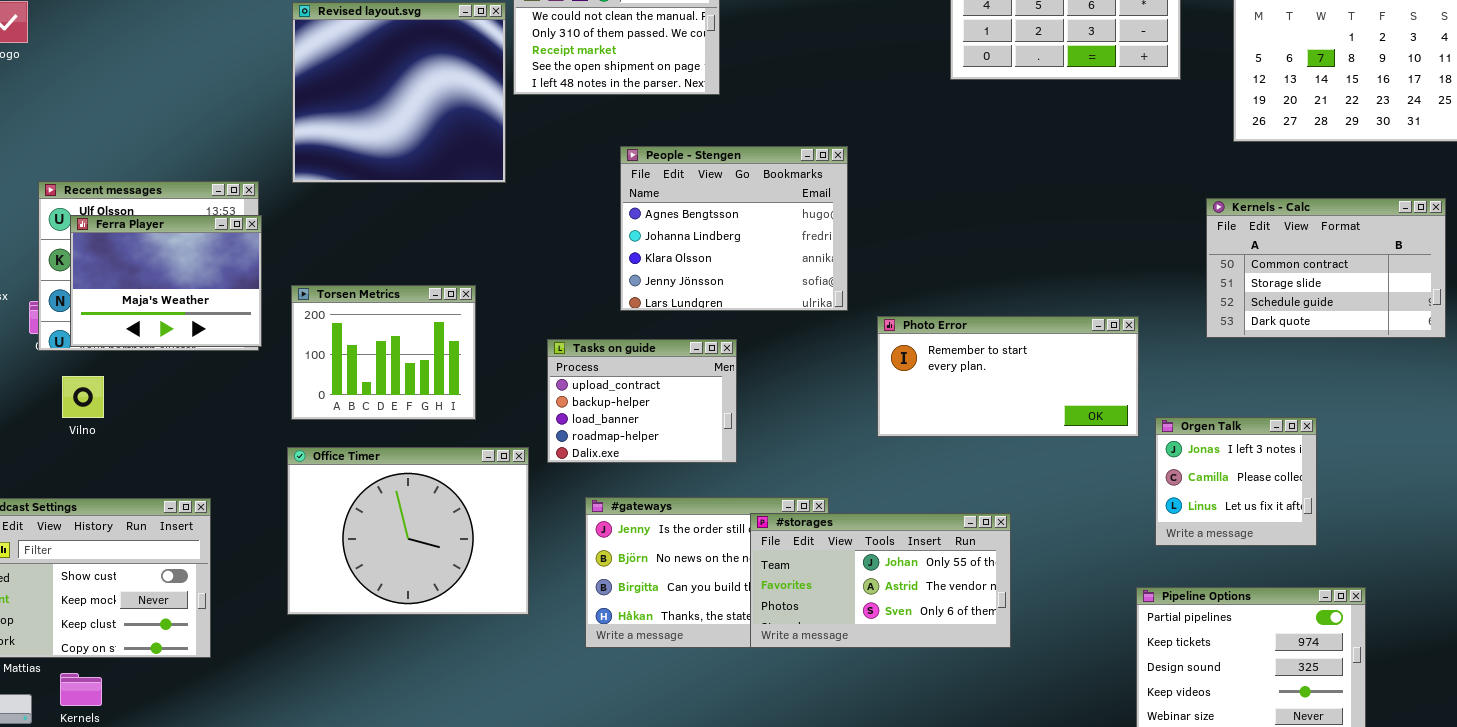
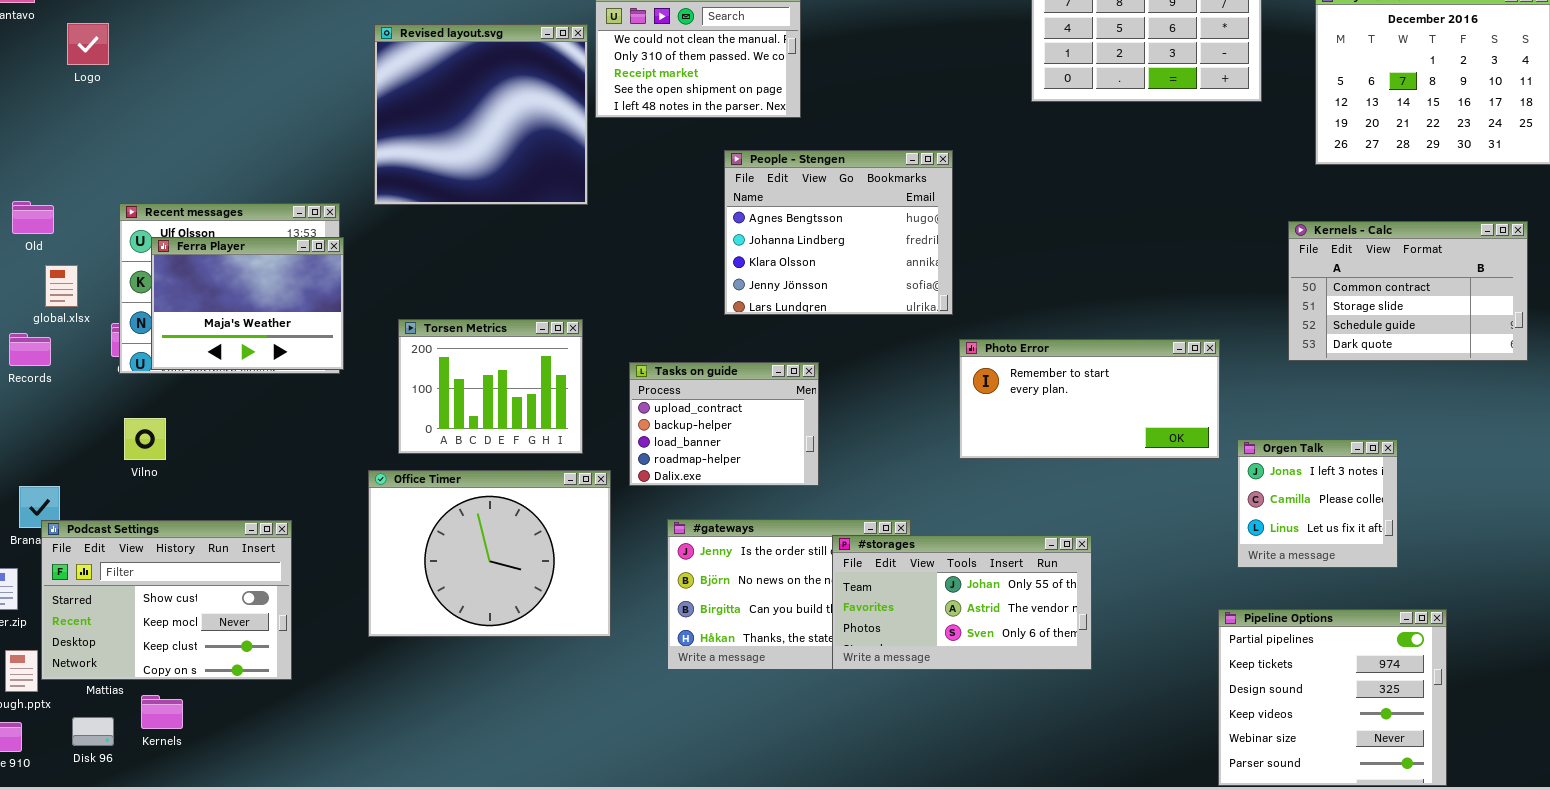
People - Stengen: [620,146,848,311] -> [724,150,953,315], moved
Torsen Metrics: [291,285,476,420] -> [398,319,583,454], moved
Vilno: [62,376,104,418] -> [124,418,166,460], moved

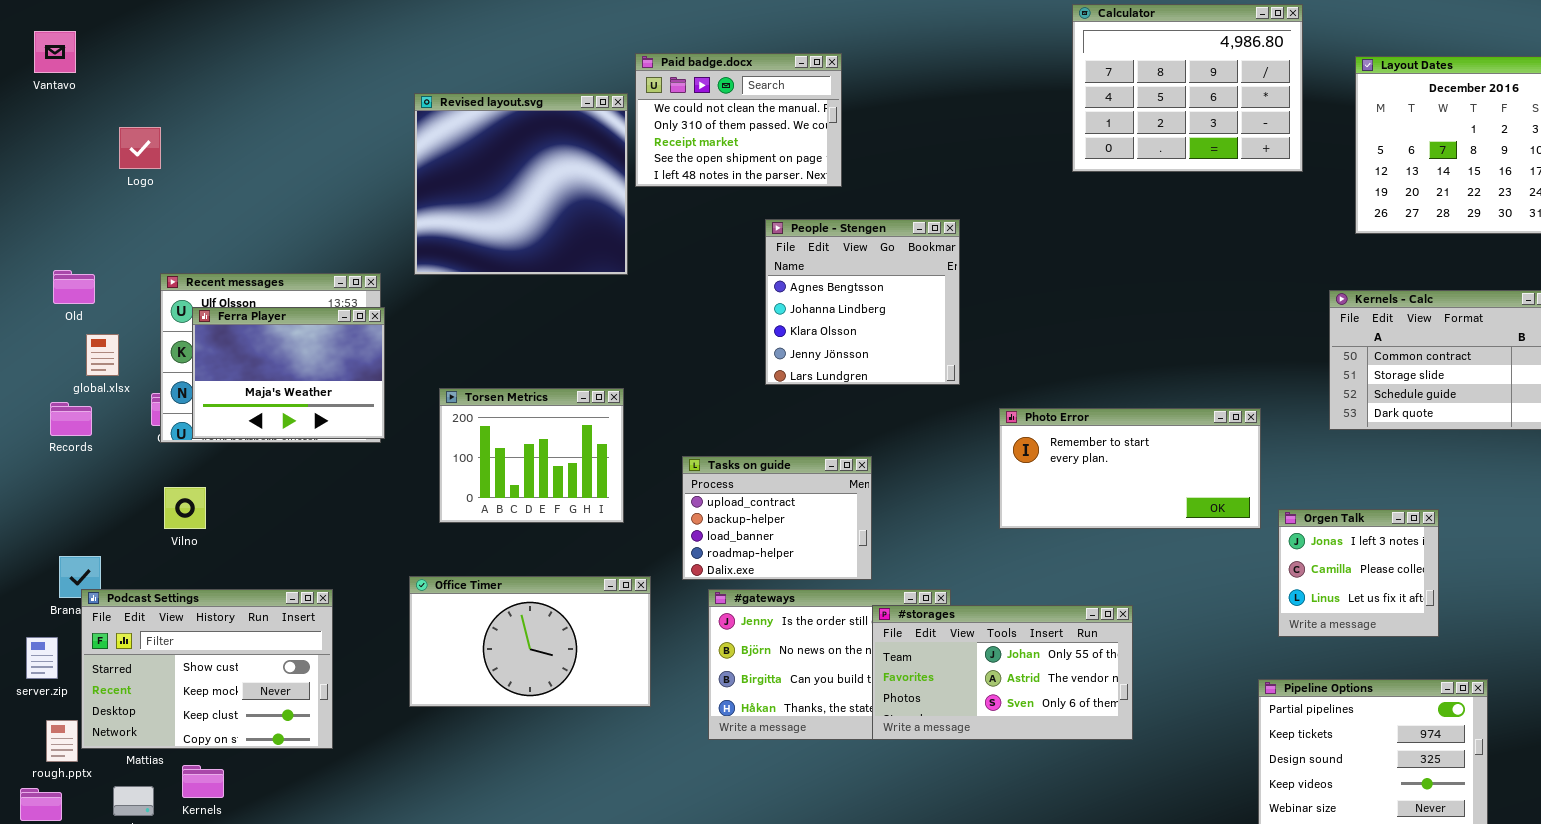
Logo: [67,23,109,65] -> [119,127,161,169], moved
People - Stengen: [724,150,953,315] -> [765,219,960,385], resized
Tasks on guide: [629,362,819,486] -> [682,456,872,580], moved
Office Timer: [368,470,611,637] -> [409,576,651,707], resized

